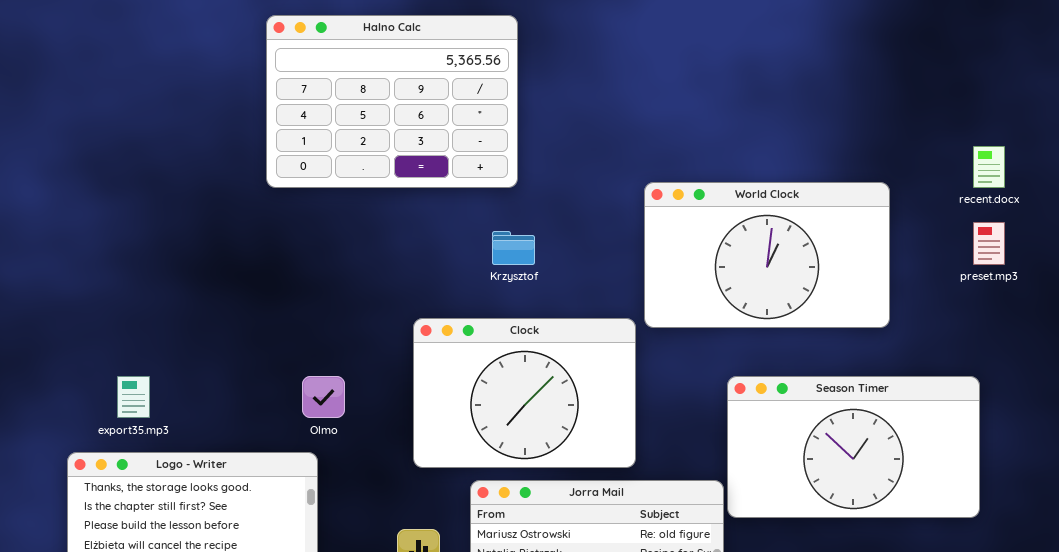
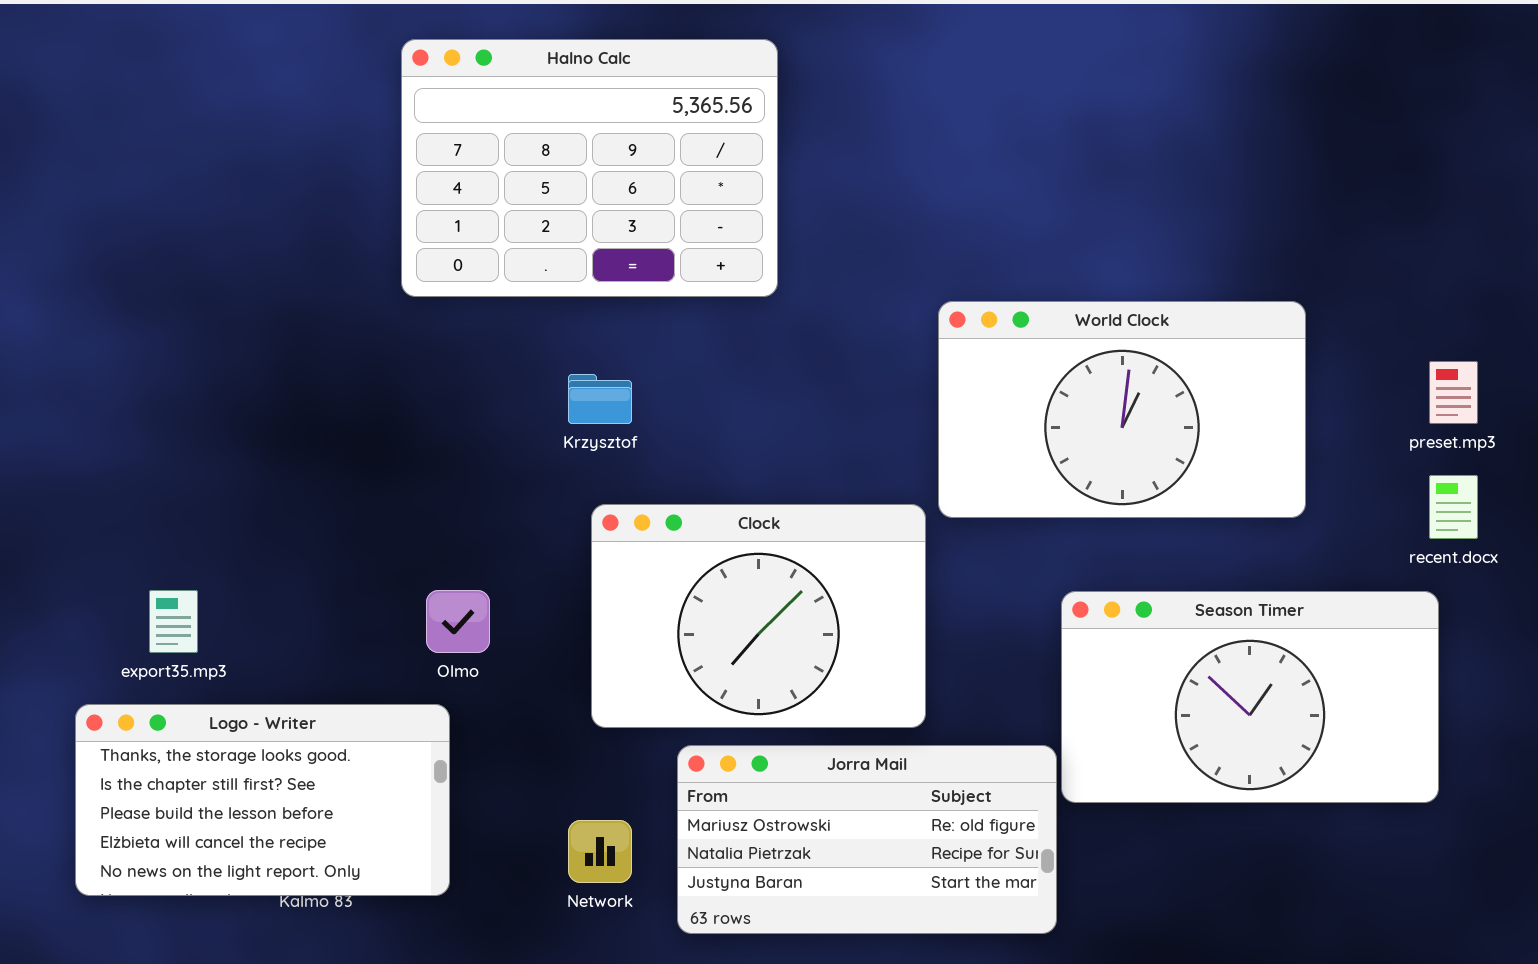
Halno Calc: [266,15,518,188] -> [401,39,778,297], moved
recent.docx: [973,146,1005,188] -> [1429,475,1478,539], moved
Krzysztof: [492,231,535,265] -> [568,374,632,424], moved

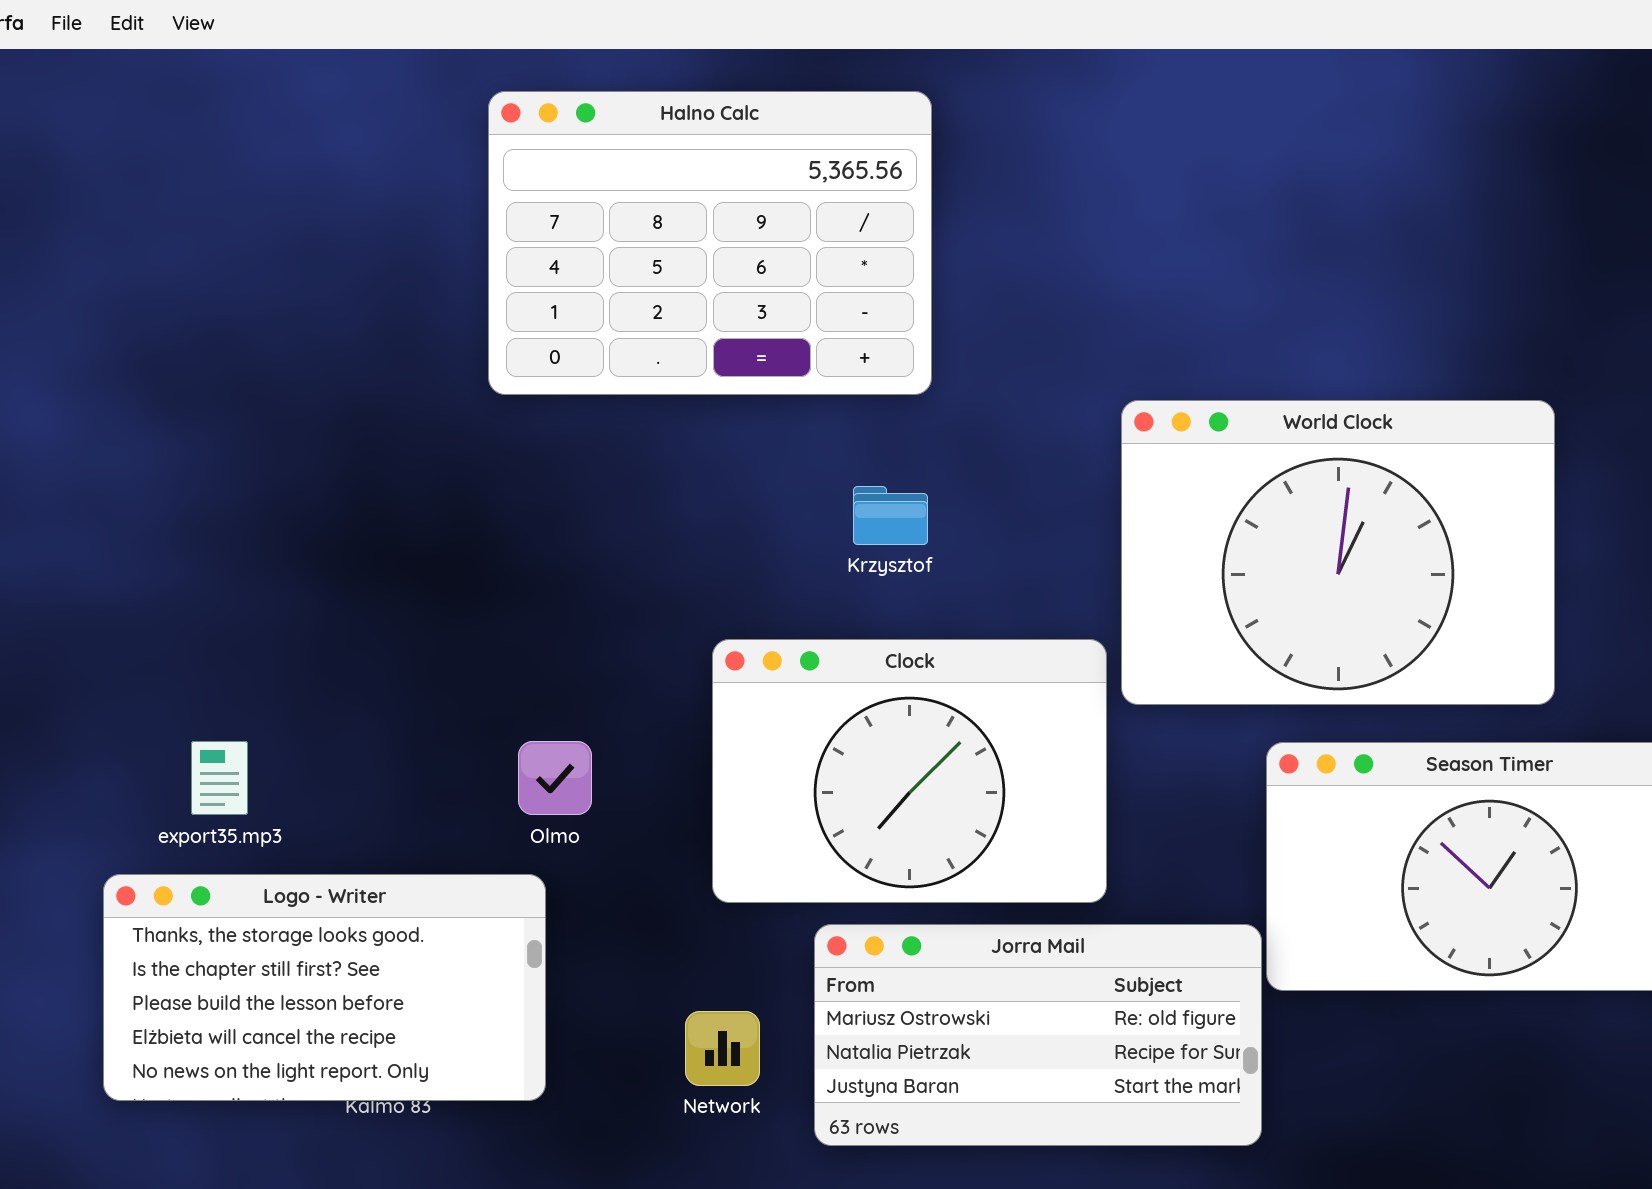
World Clock: [938,301,1306,518] -> [1121,400,1555,705], resized
Krzysztof: [568,374,632,424] -> [853,486,928,545], moved

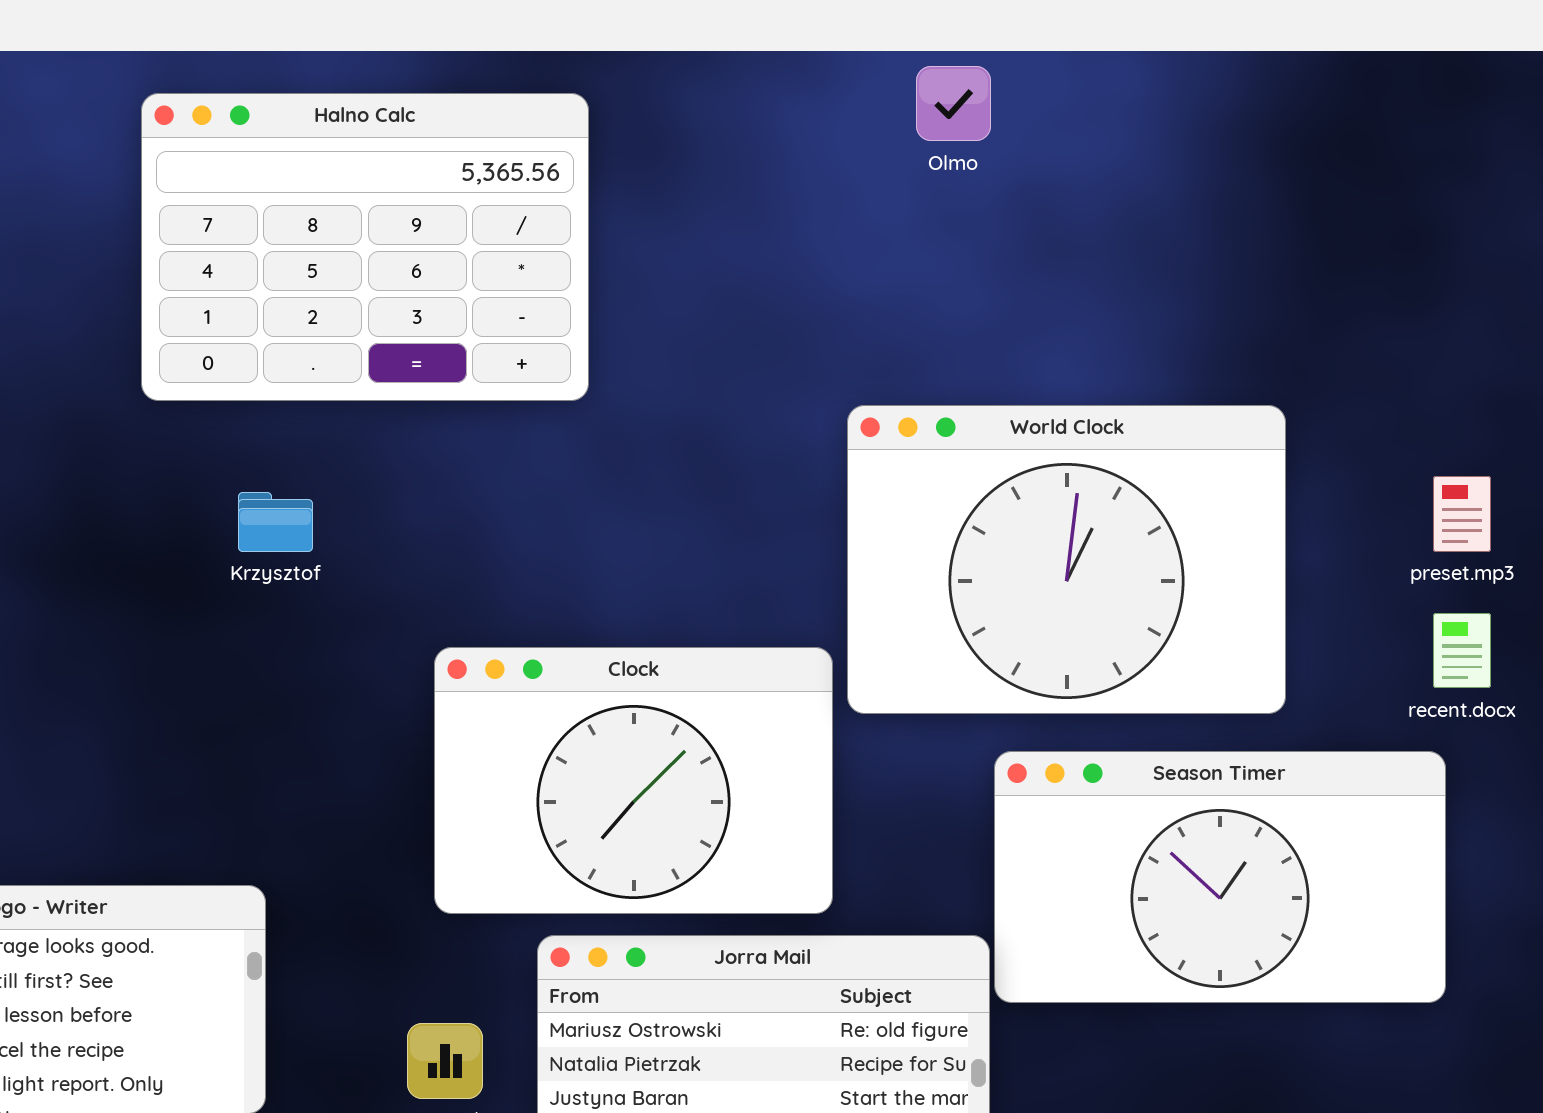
Halno Calc: [488,91,932,395] -> [141,93,589,401], moved
Krzysztof: [853,486,928,545] -> [238,492,313,552], moved
Olmo: [518,741,592,815] -> [916,66,991,141], moved

